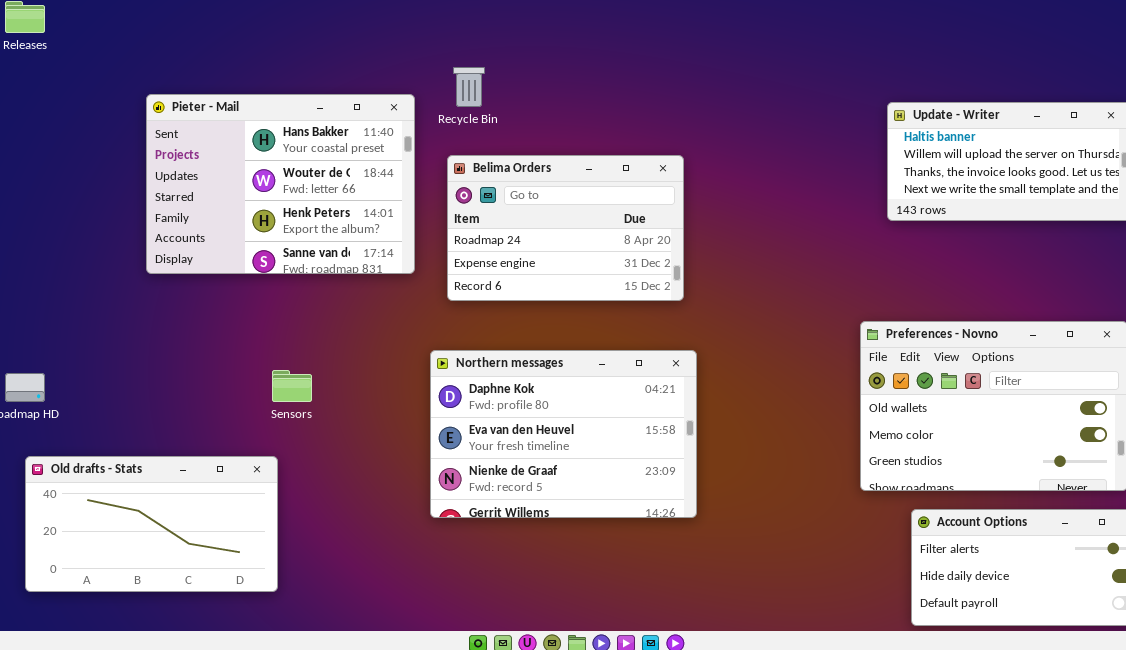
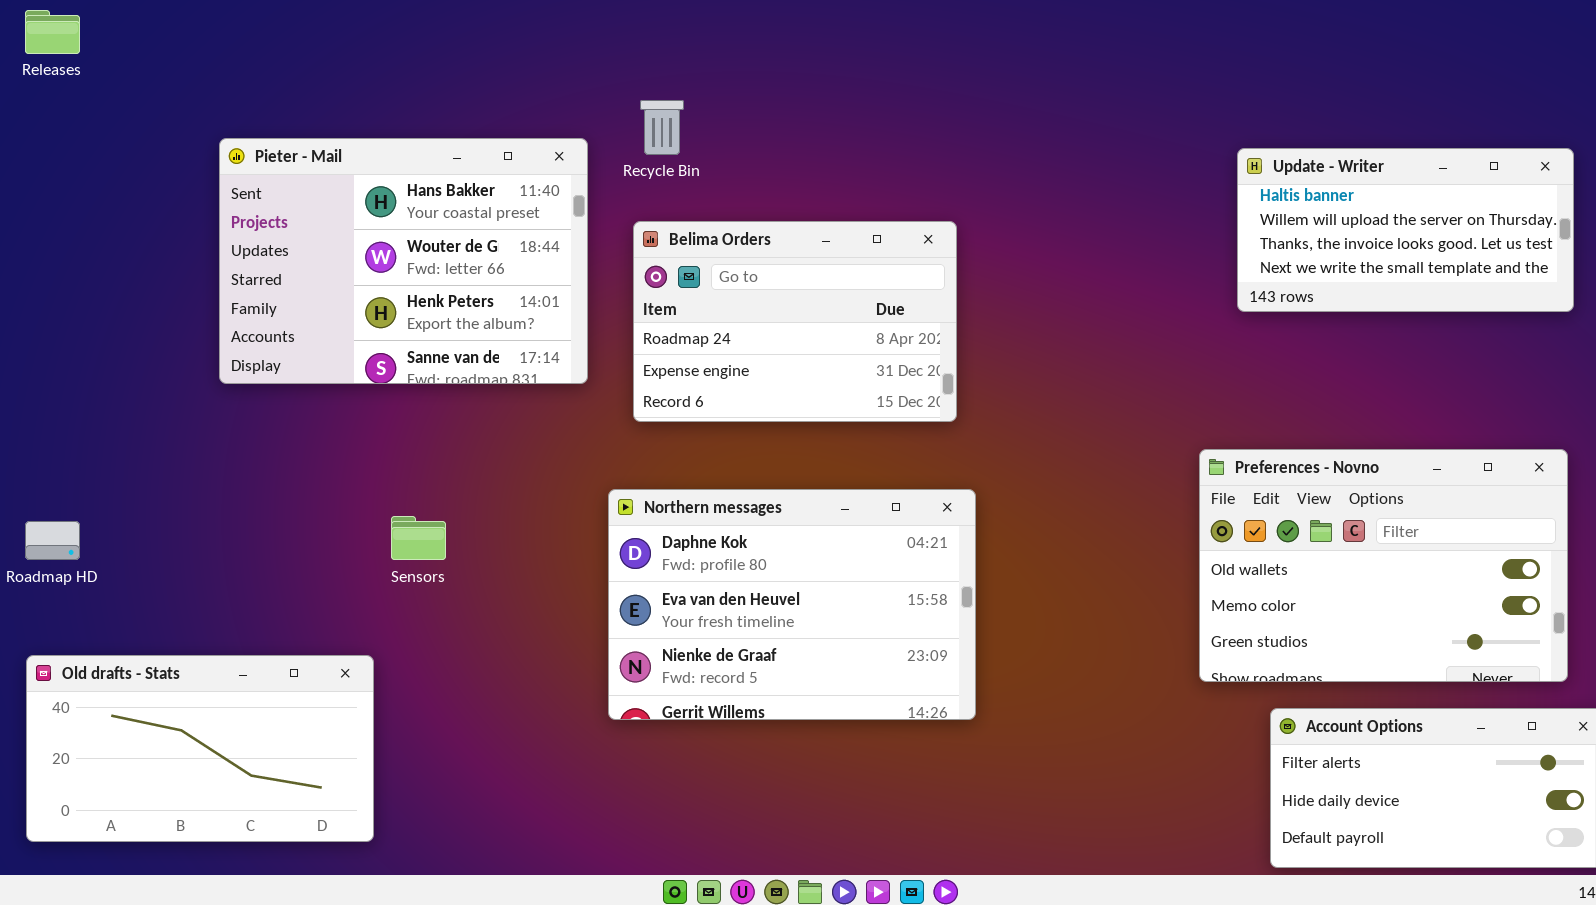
Old drafts - Stats: [25,456,278,592] -> [26,655,374,842], moved

